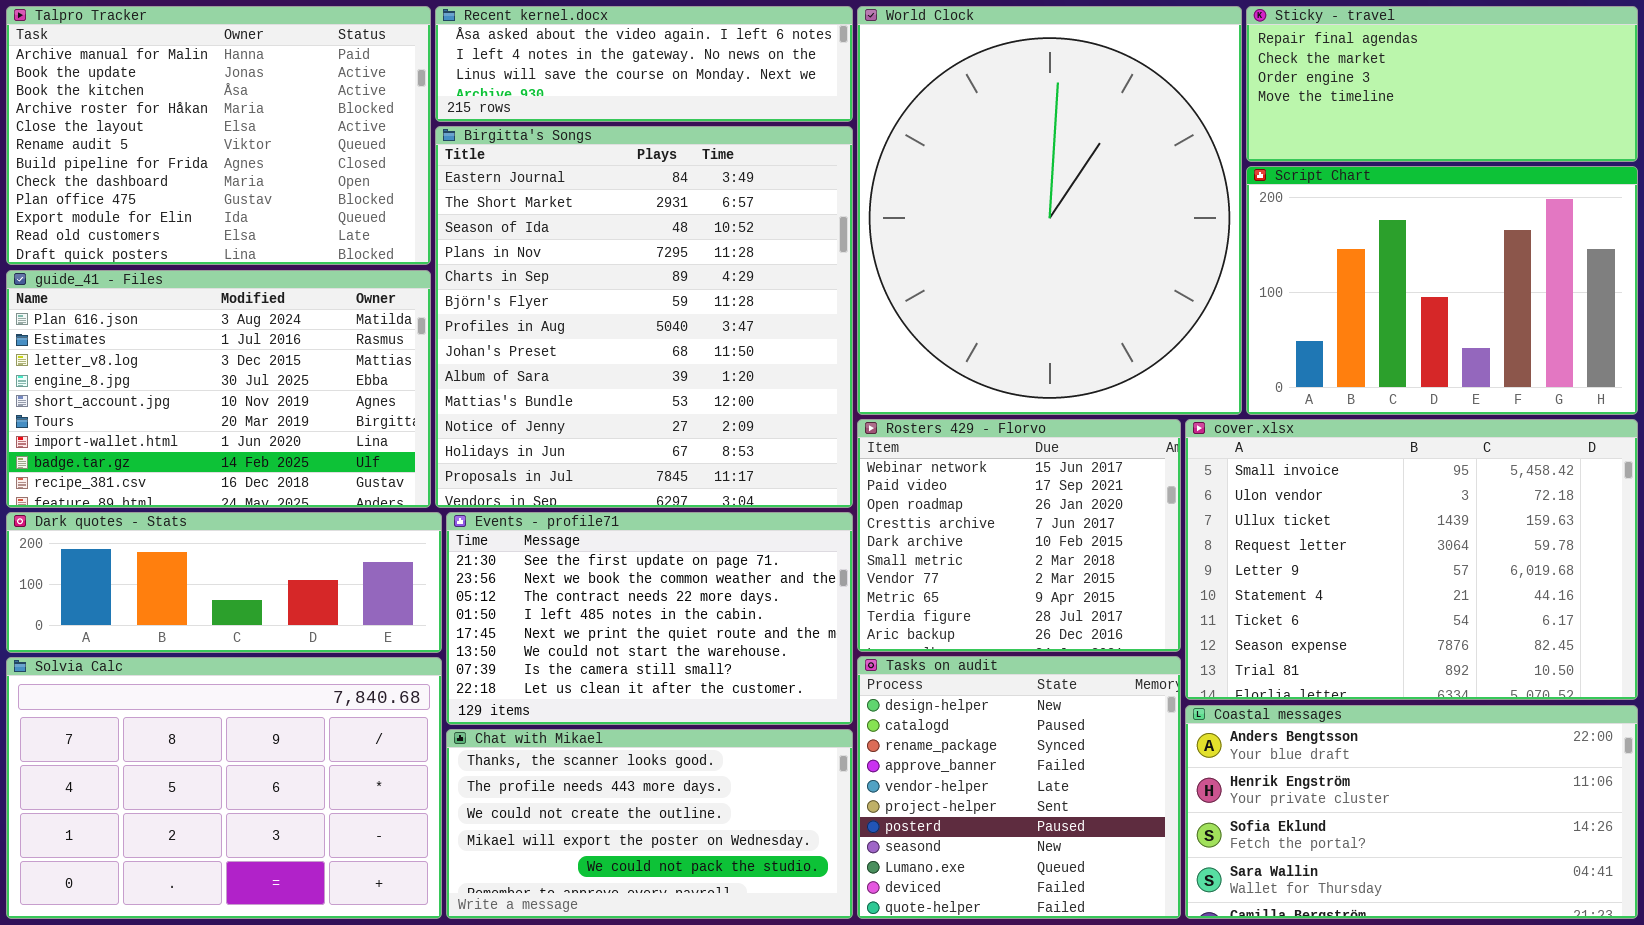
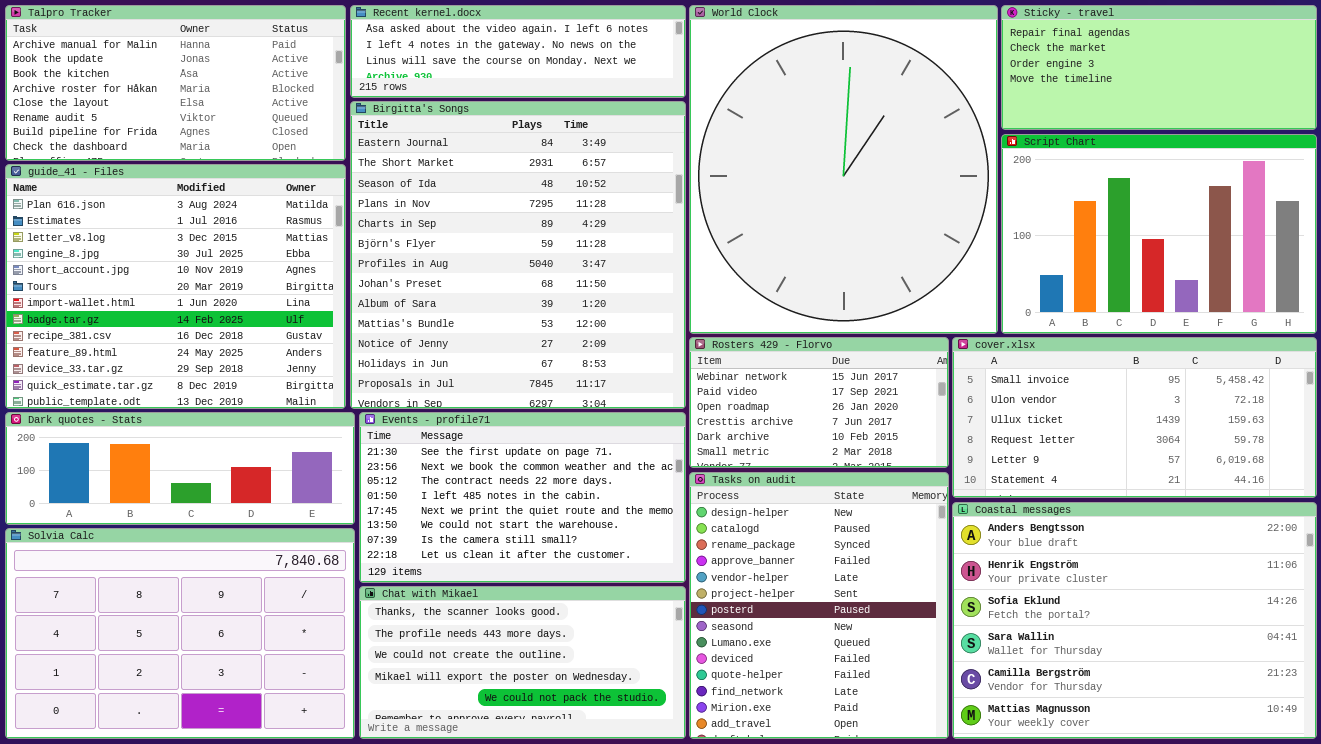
Talpro Tracker: [6,6,431,265] -> [5,5,346,161], resized
guide_41 - Files: [6,270,431,508] -> [5,164,346,409], resized
Rosters 429 - Florvo: [857,419,1181,652] -> [689,337,949,468], resized
cover.xlsx: [1185,419,1638,700] -> [952,337,1317,498], resized
Tasks on audit: [857,656,1181,919] -> [689,472,949,739], resized
Coastal messages: [1185,705,1638,919] -> [952,502,1317,739], resized

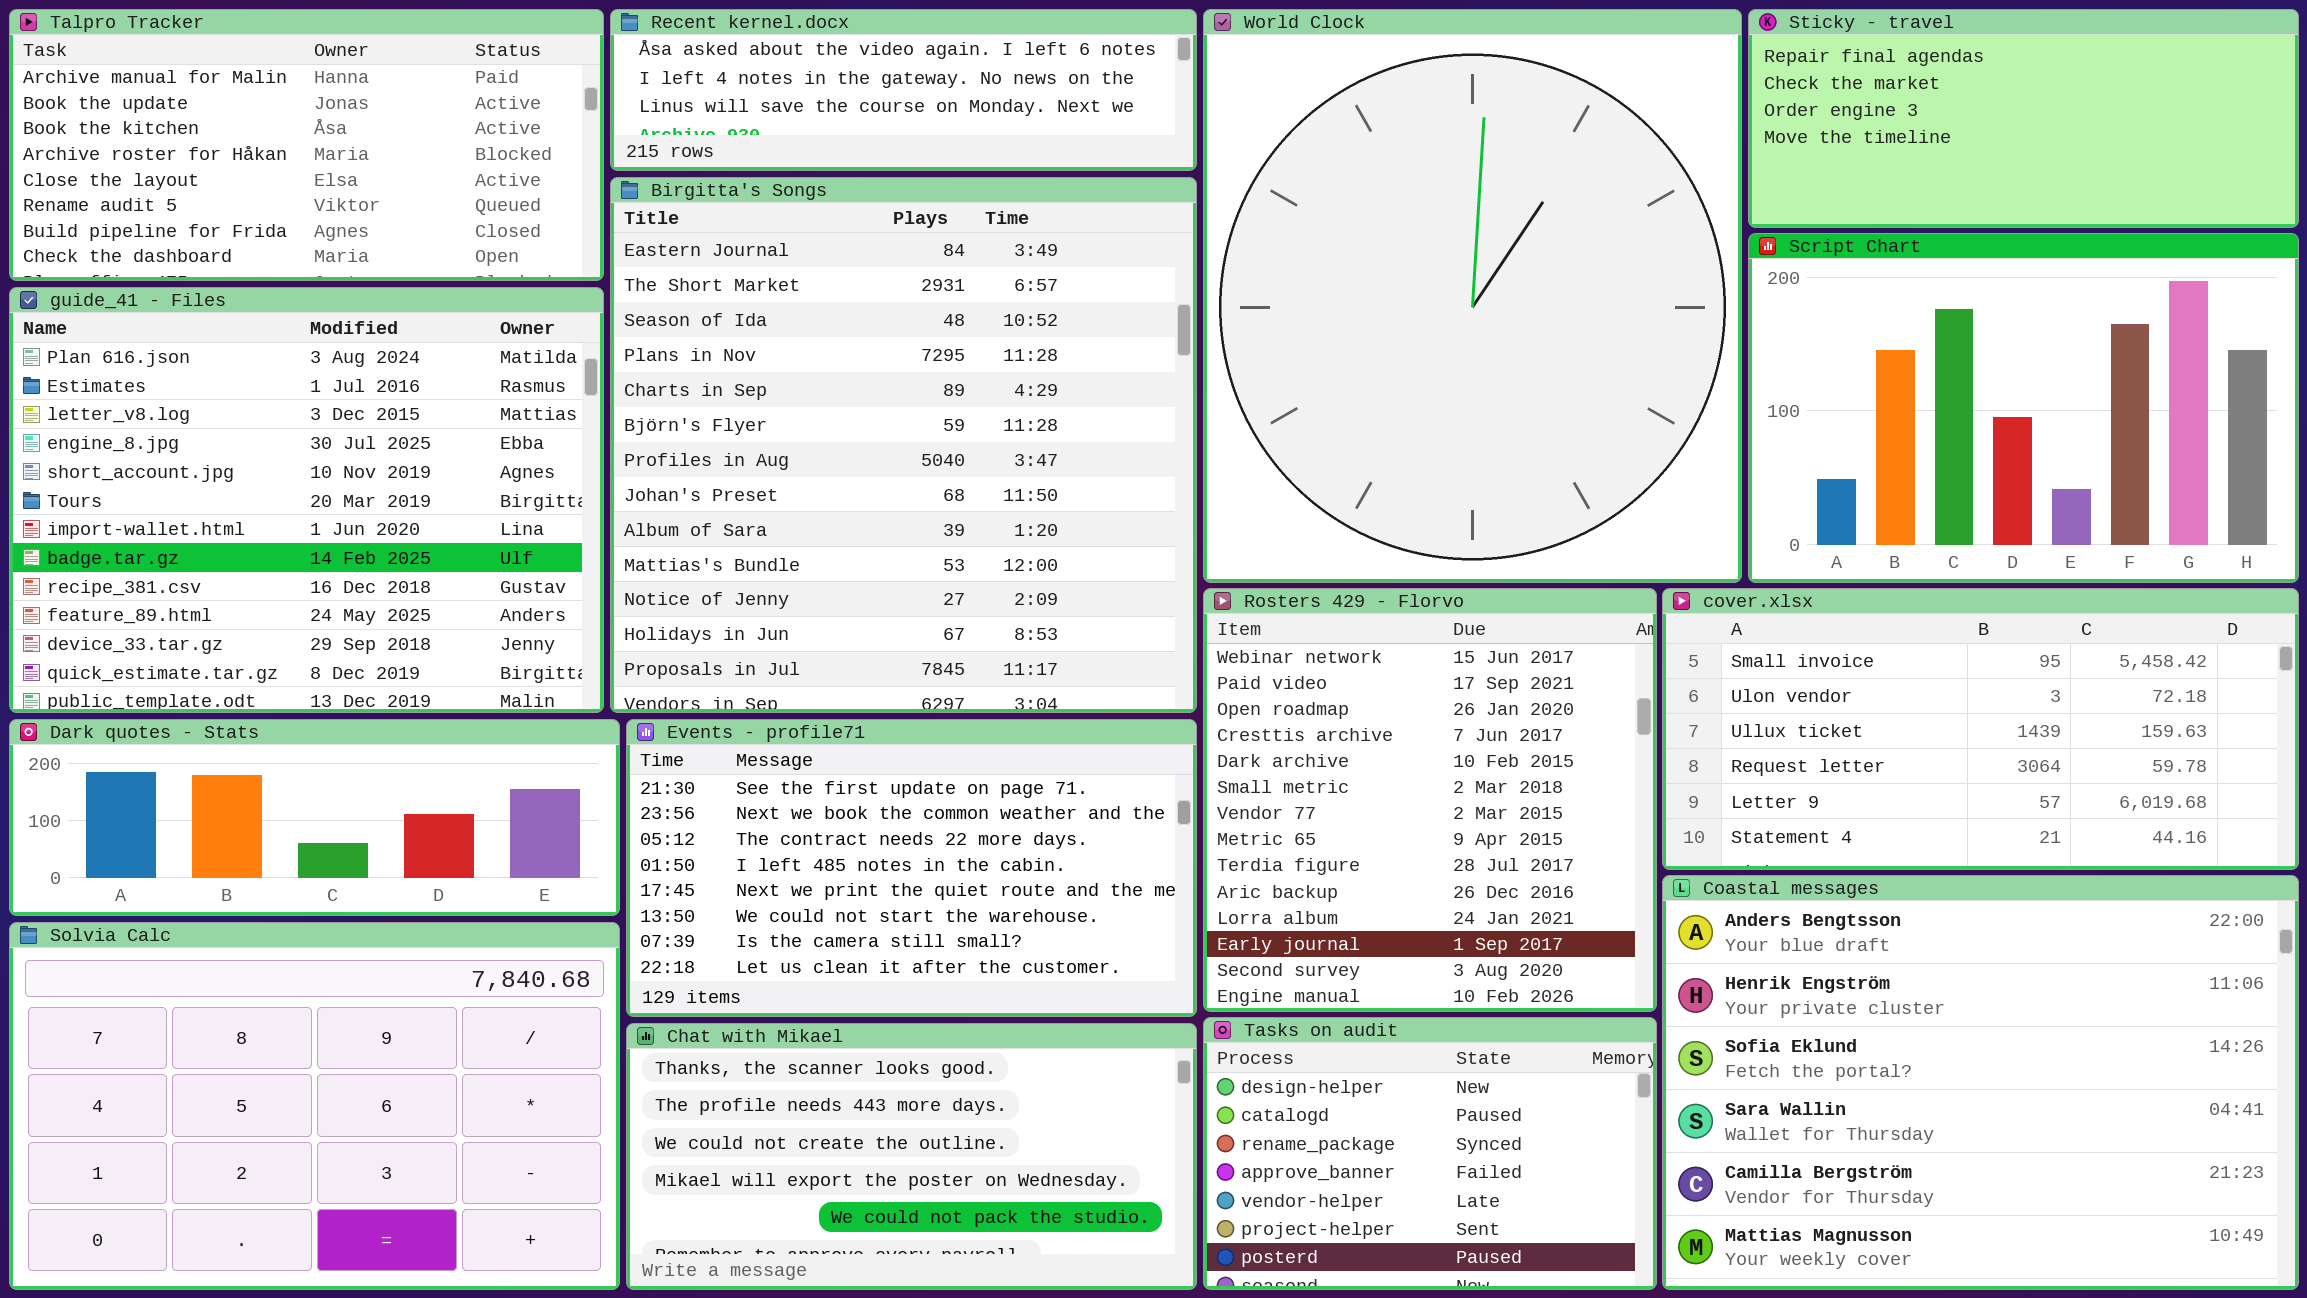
Rosters 429 - Florvo: [689,337,949,468] -> [1203,588,1657,1012], resized
Tasks on audit: [689,472,949,739] -> [1203,1017,1657,1290], resized

